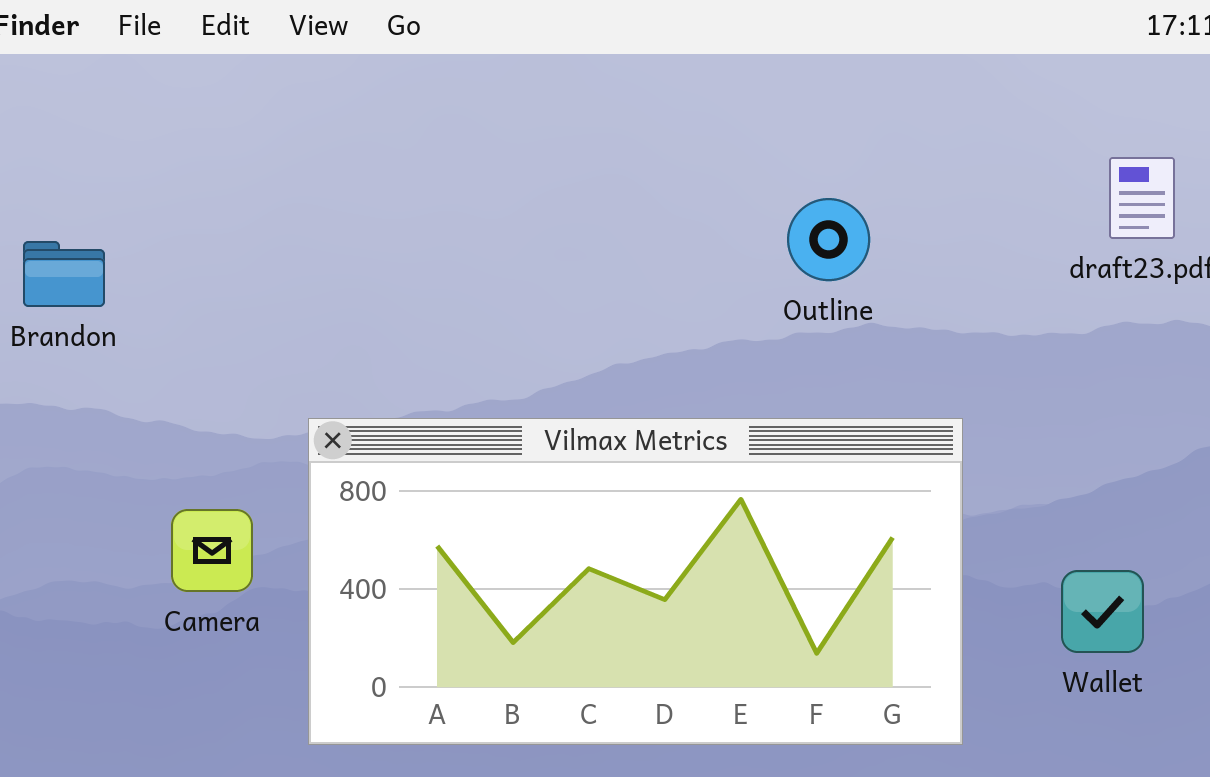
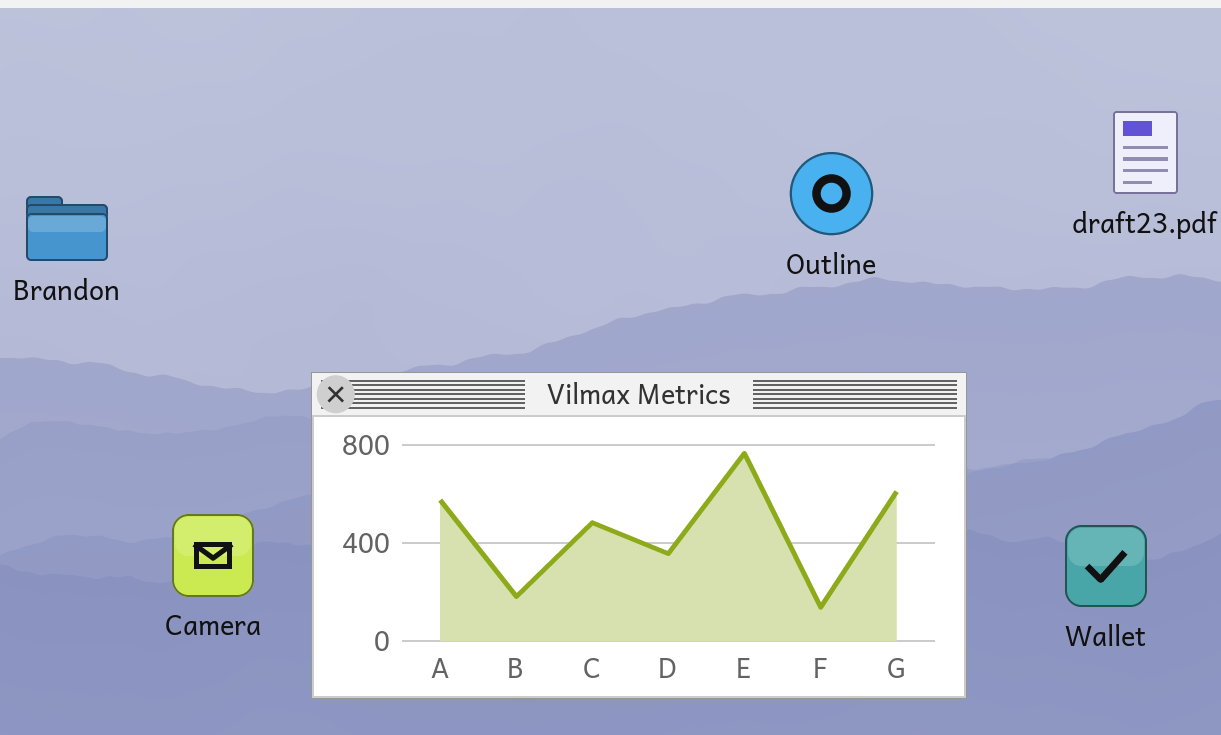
Camera: [171,509,253,592] -> [172,514,254,597], moved

